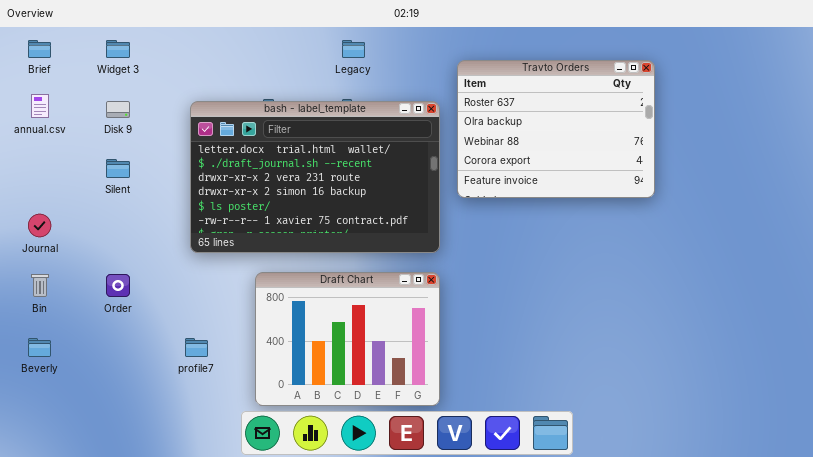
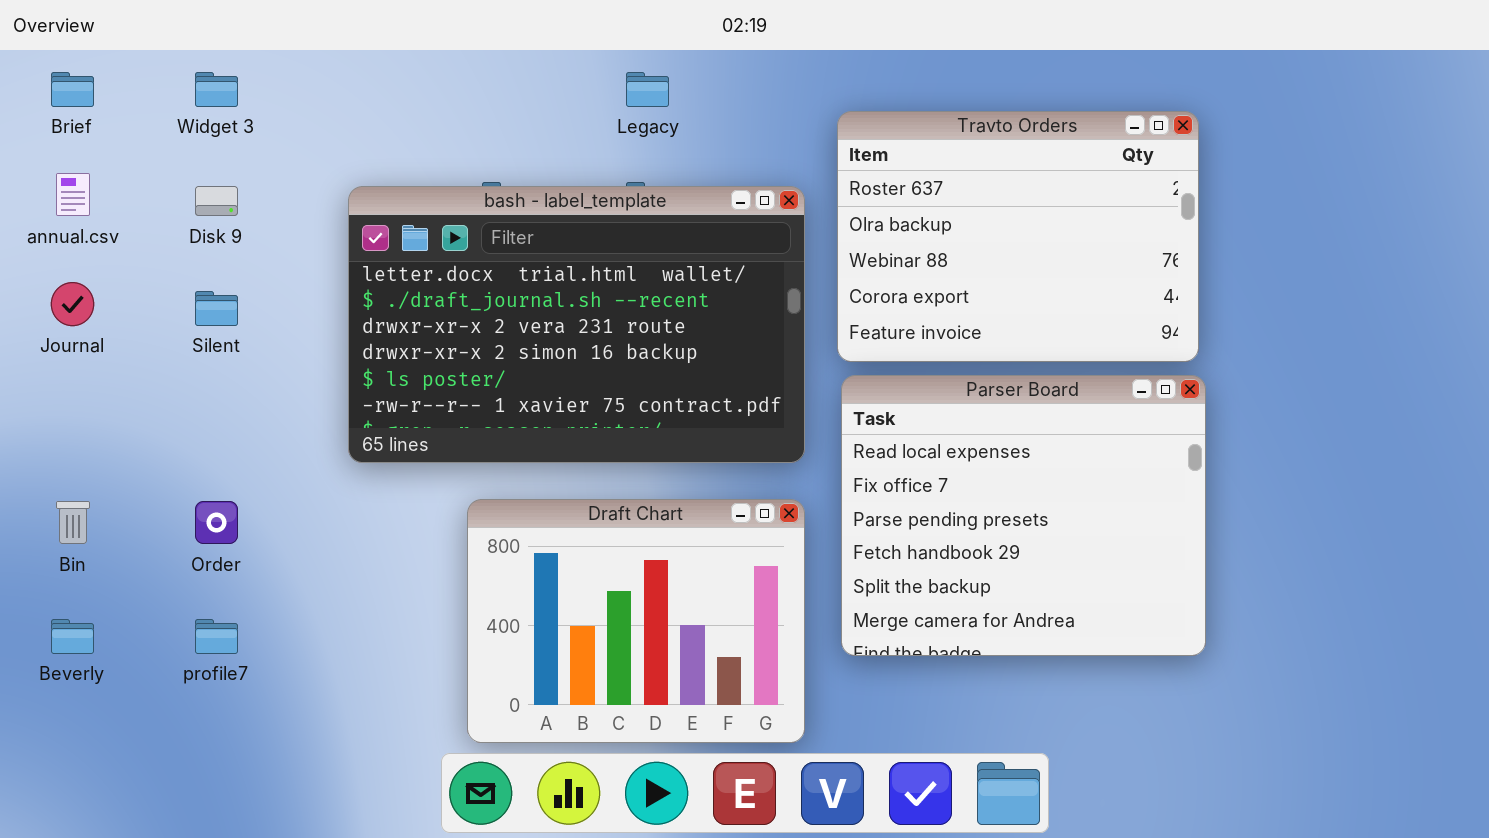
Parser Board: none -> [841,375,1206,656], opened
Journal: [28,214,51,237] -> [51,282,94,326], moved
profile7: [185,338,208,357] -> [195,619,238,654], moved

